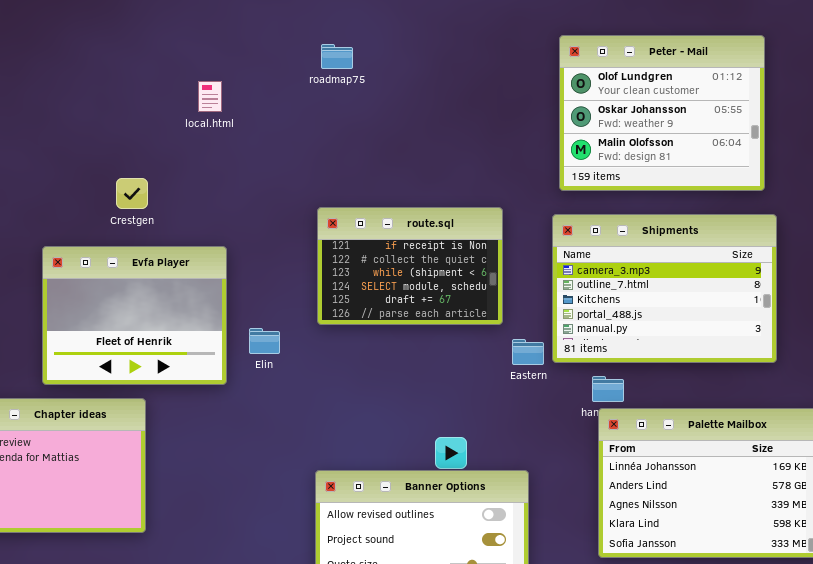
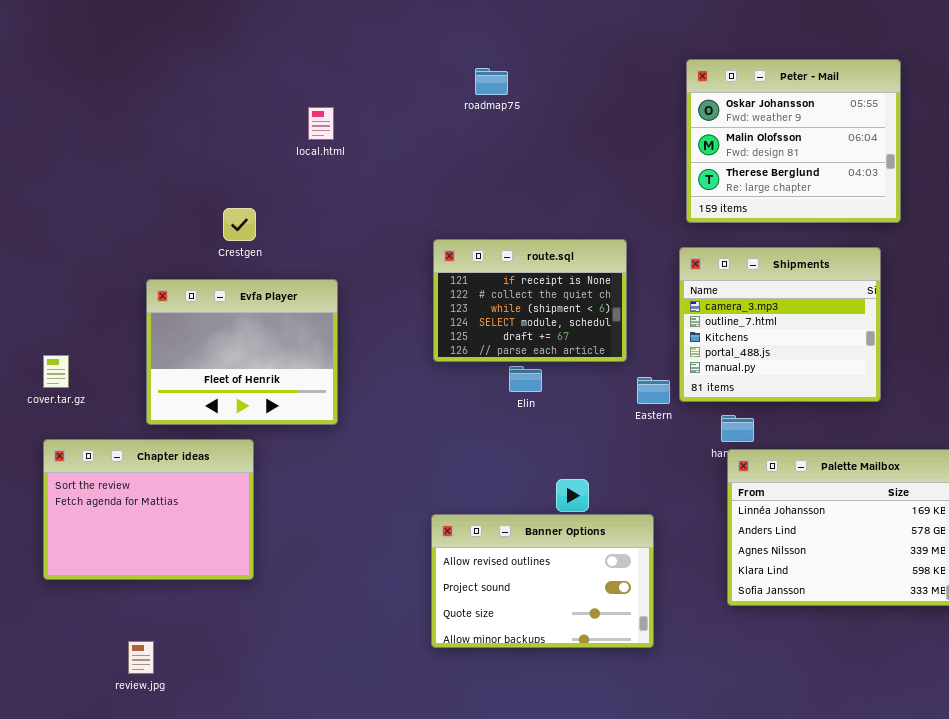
Peter - Mail: [559,35,765,191] -> [686,59,901,223], scrolled down 1 row
roadmap75: [321,44,353,69] -> [475,68,508,95], moved
Shipments: [552,214,777,363] -> [679,247,881,402], resized
Elin: [249,328,280,354] -> [509,366,542,392], moved

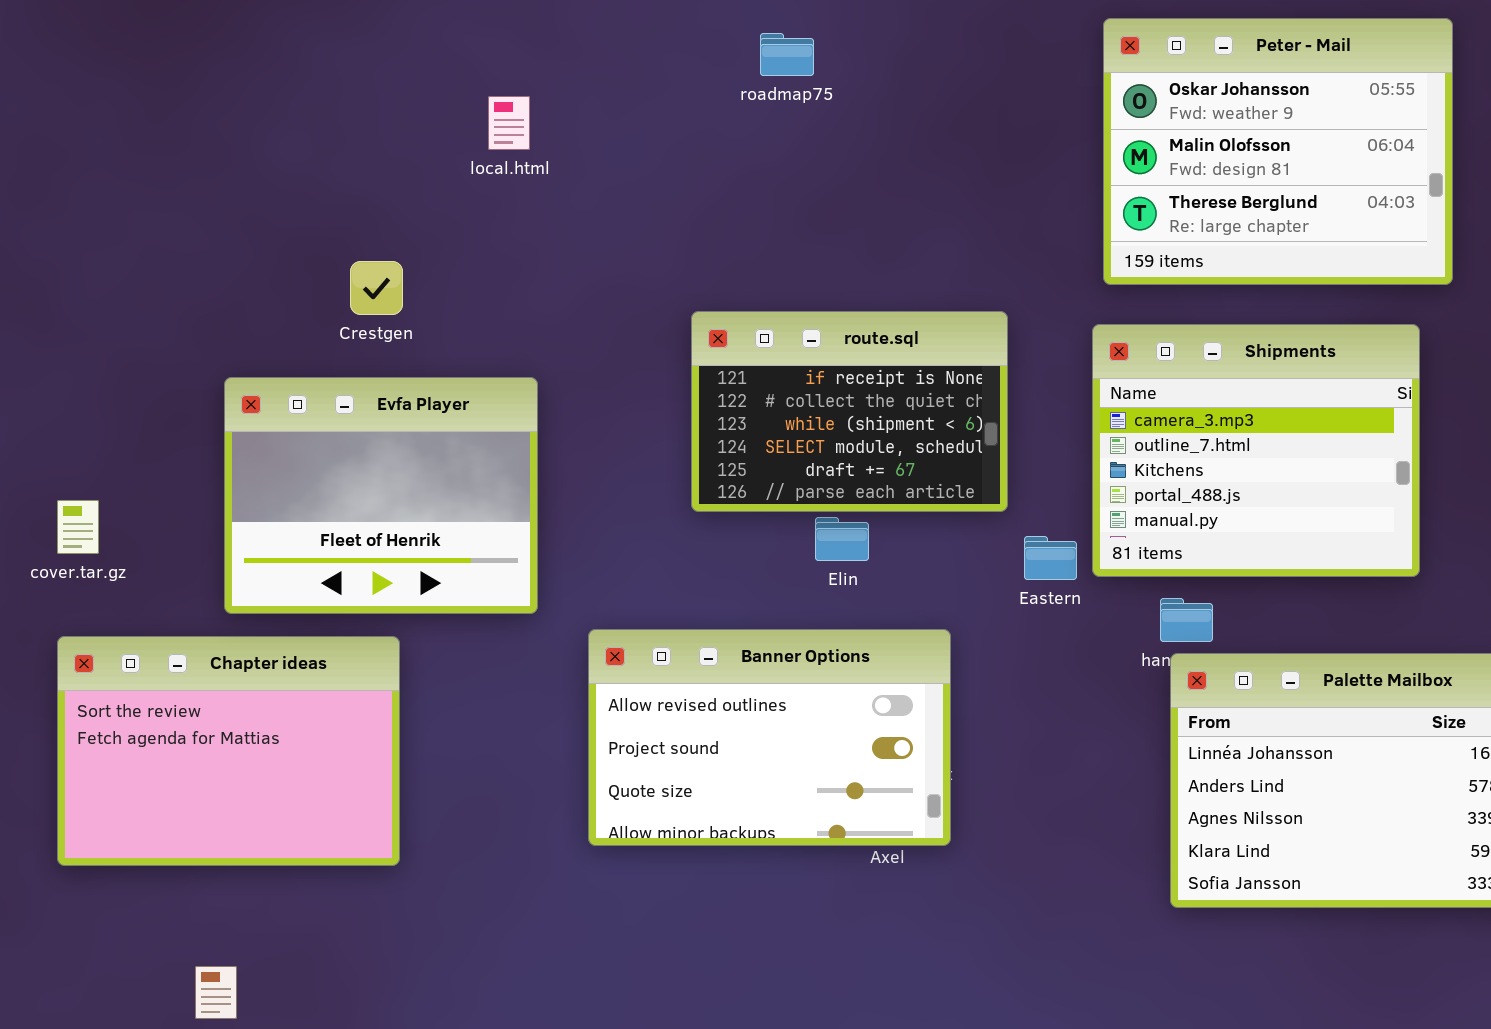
Banner Options: [431,514,654,648] -> [588,629,951,846], moved

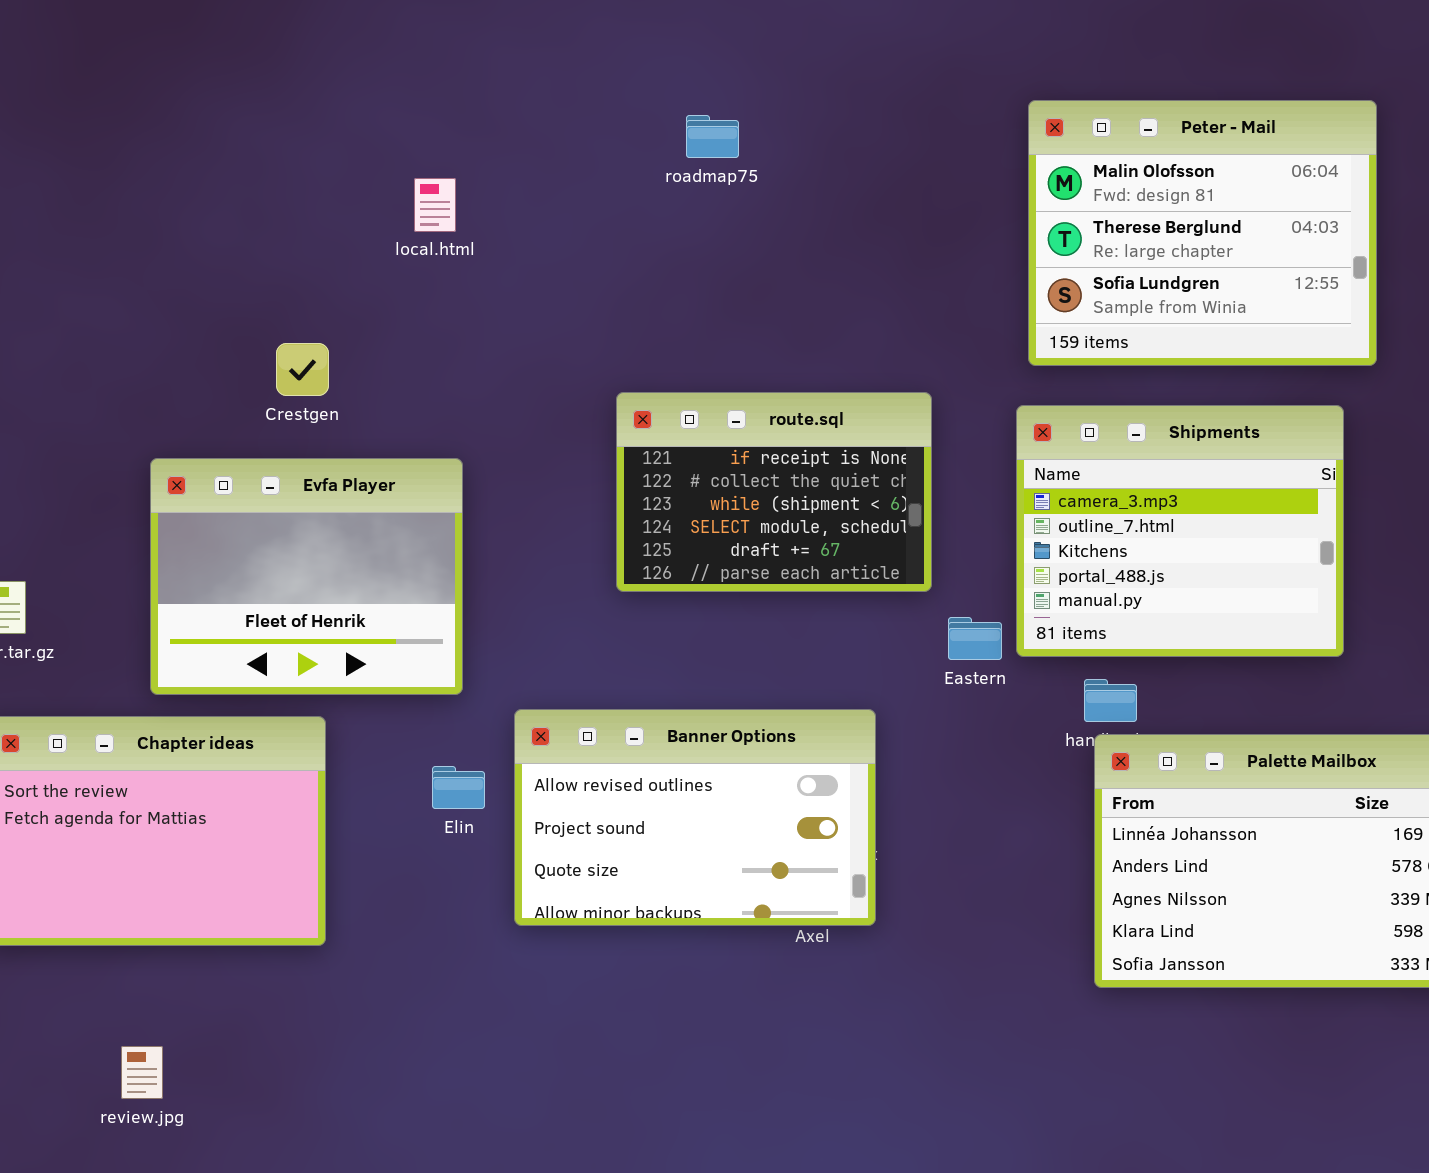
Peter - Mail: [1103,18,1453,285] -> [1028,100,1377,366], scrolled down 1 row
Elin: [815,517,869,561] -> [432,766,485,809], moved

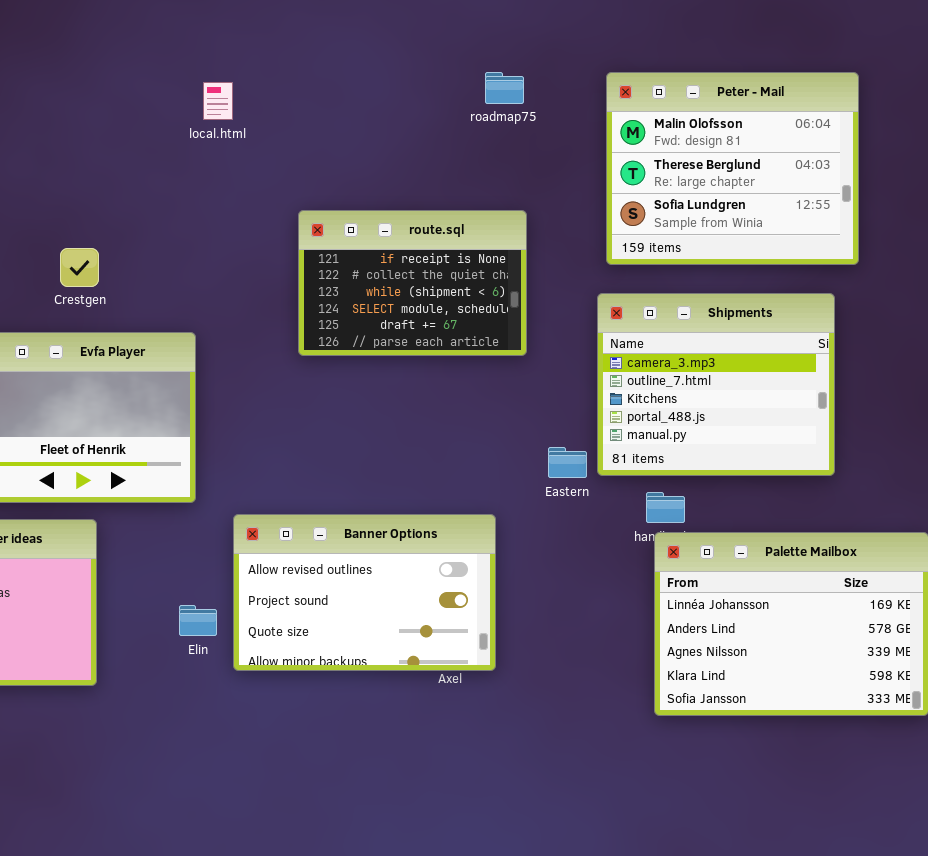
roadmap75: [686,115,739,158] -> [485,72,524,104], moved
local.html: [414,178,456,232] -> [203,82,233,120], moved
route.sql: [616,392,932,592] -> [298,210,527,356], moved
Elin: [432,766,485,809] -> [179,605,217,636], moved

